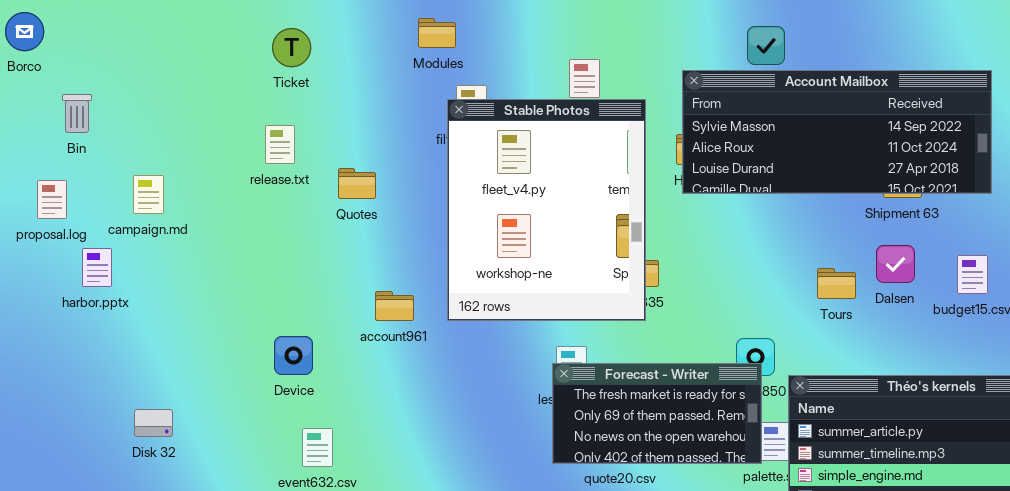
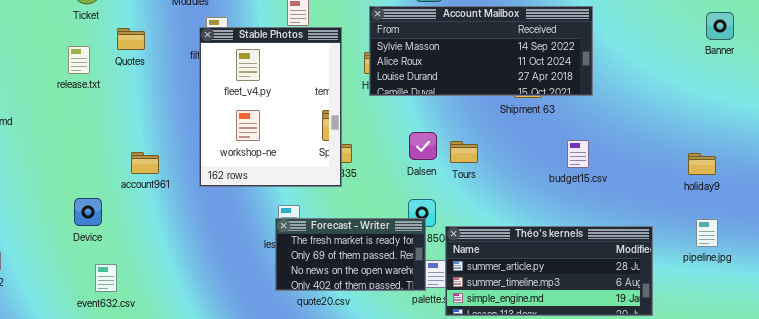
Quotes: [338,168,376,199] -> [117,28,145,50], moved
Dalsen: [876,245,915,283] -> [409,132,437,160], moved
Tours: [817,268,856,299] -> [450,141,478,163], moved
account961: [375,291,414,321] -> [131,152,159,174], moved

